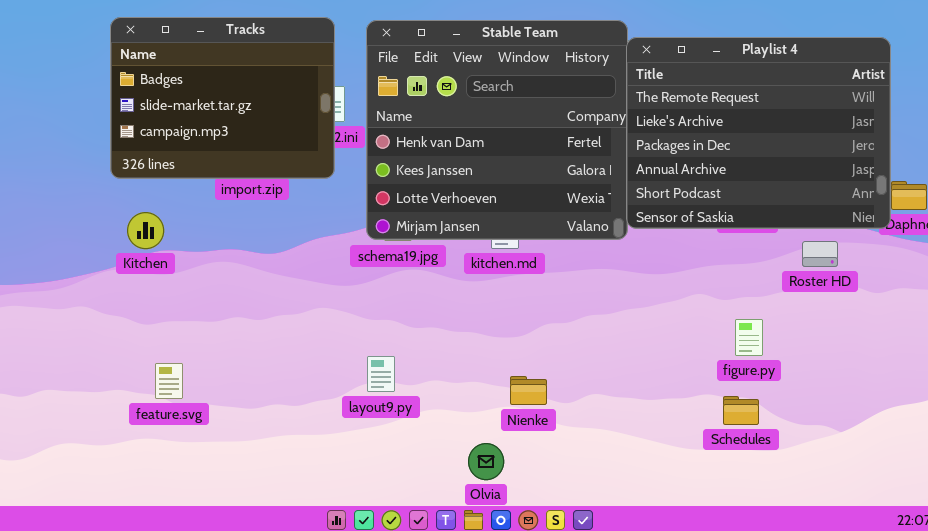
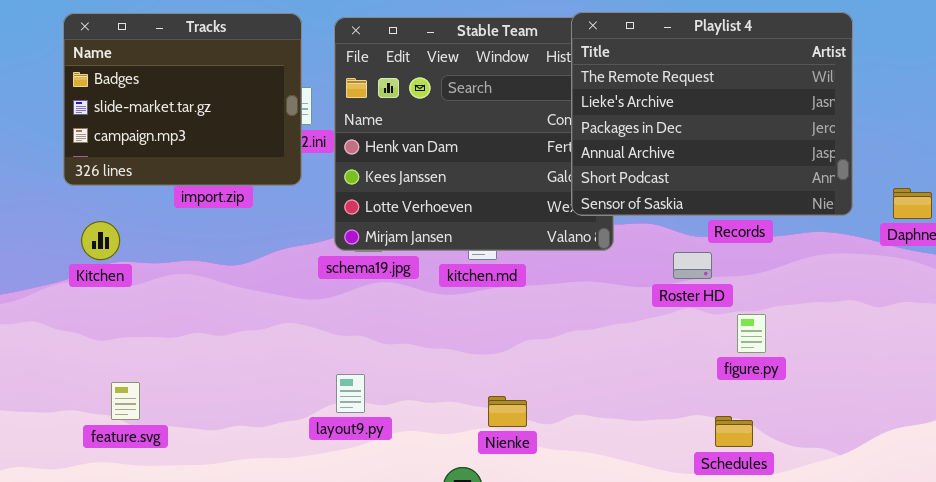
Playlist 4: [626,37,891,229] -> [571,12,853,216], moved
Roster HD: [802,241,838,267] -> [673,252,712,279], moved
figure.py: [735,319,763,356] -> [737,314,766,353], moved

